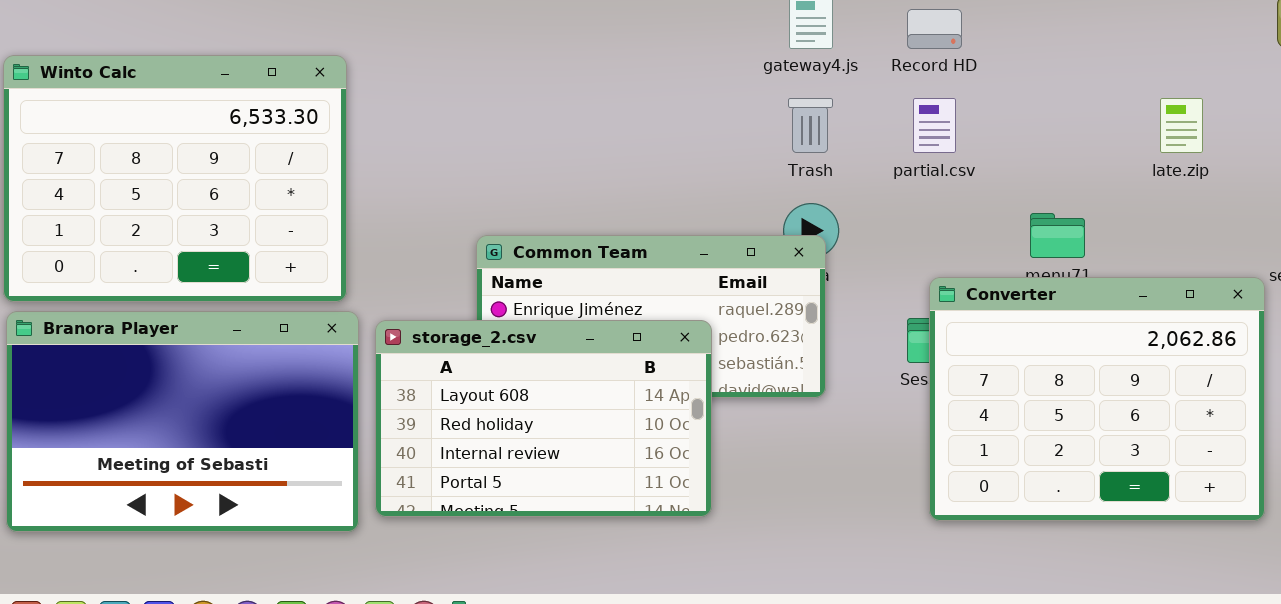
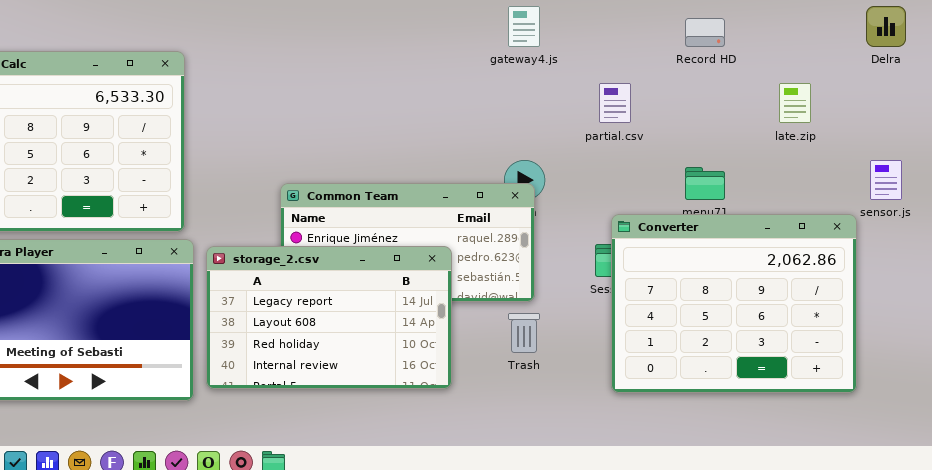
Record HD: [907,9,962,49] -> [685,18,725,47], moved
Trash: [788,98,833,153] -> [508,313,540,353], moved
storage_2.csv: [375,320,712,517] -> [206,246,452,389], scrolled up 1 row

